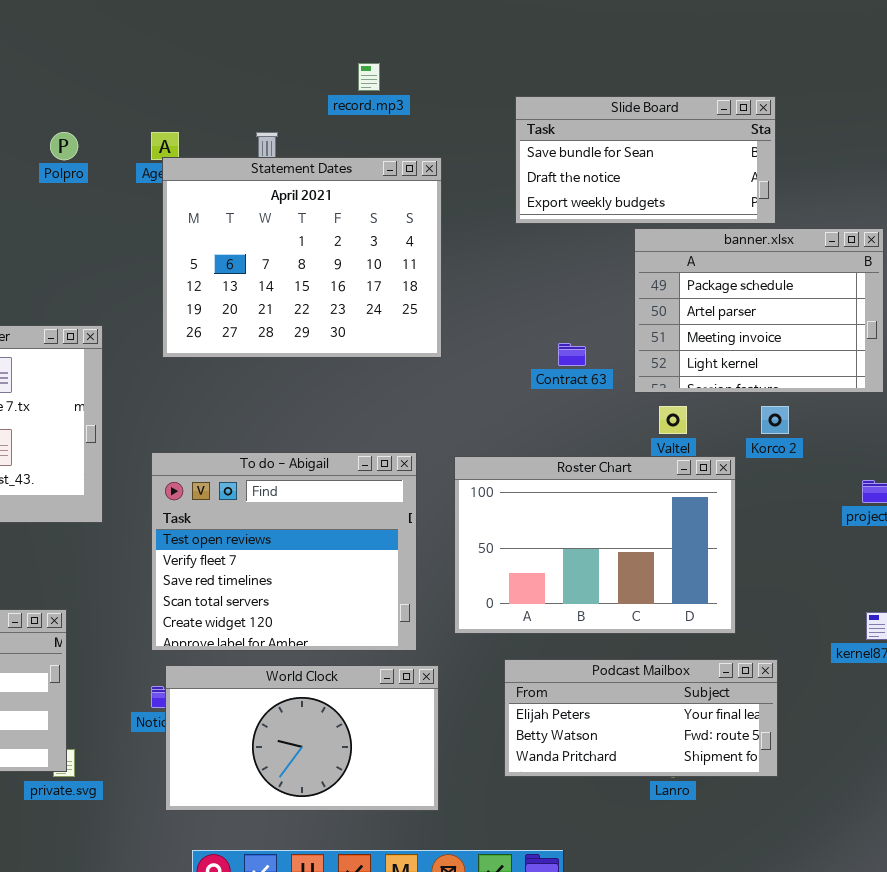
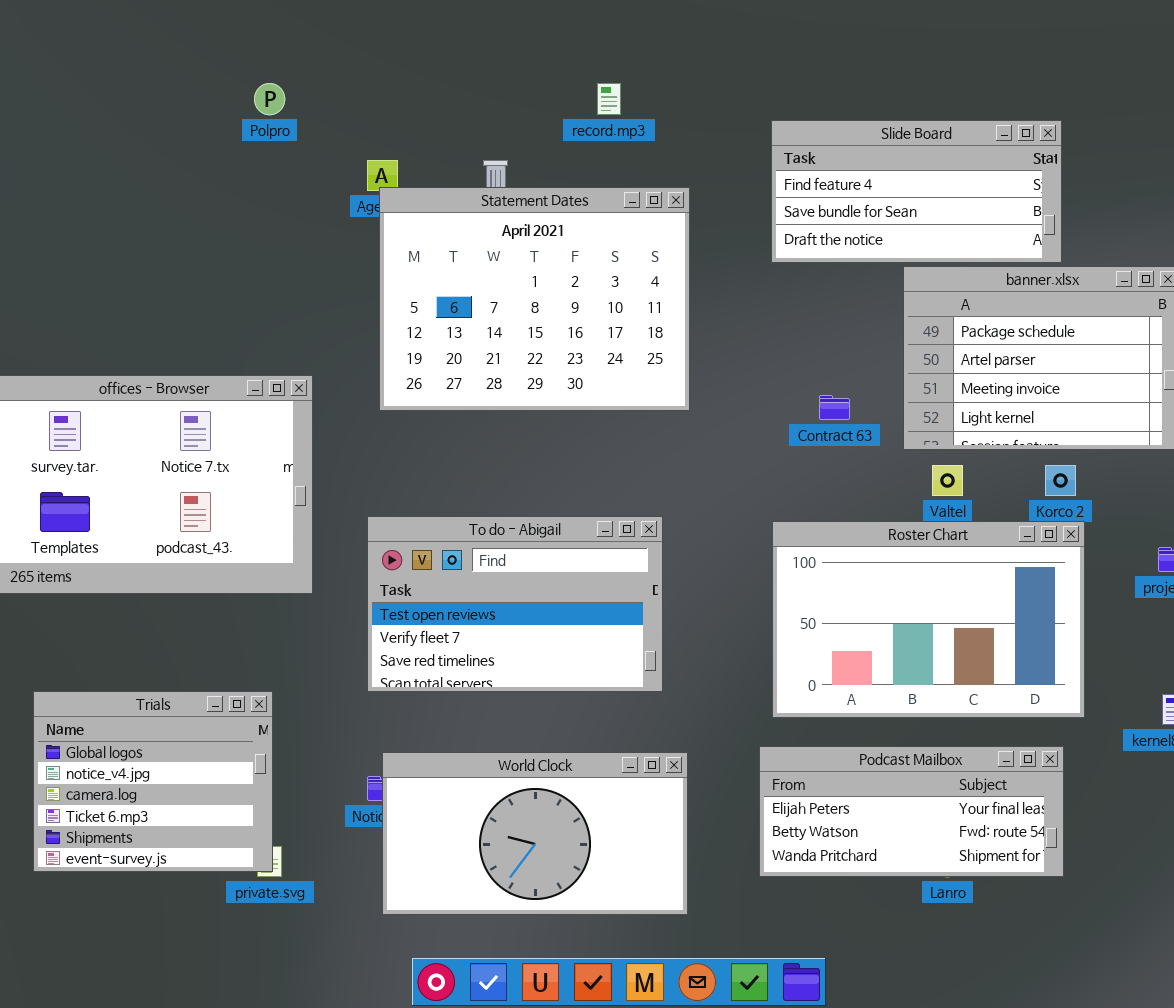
Slide Board: [515,96,776,224] -> [771,120,1062,263], scrolled up 1 row
Polpro: [50,132,78,160] -> [254,83,285,115], moved
To do - Abigail: [151,452,417,651] -> [367,516,663,692], resized
Roster Chart: [454,456,736,634] -> [772,521,1085,718], moved

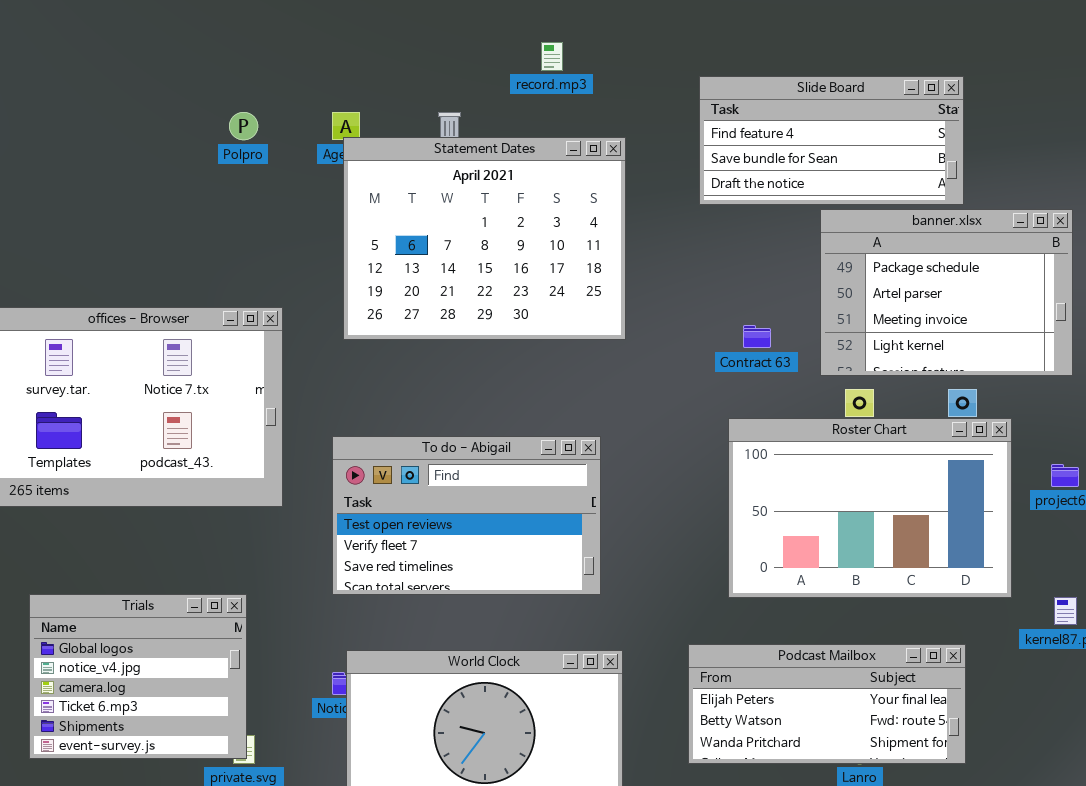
Polpro: [254,83,285,115] -> [229,112,258,140], moved
Roster Chart: [772,521,1085,718] -> [728,418,1012,598], moved

